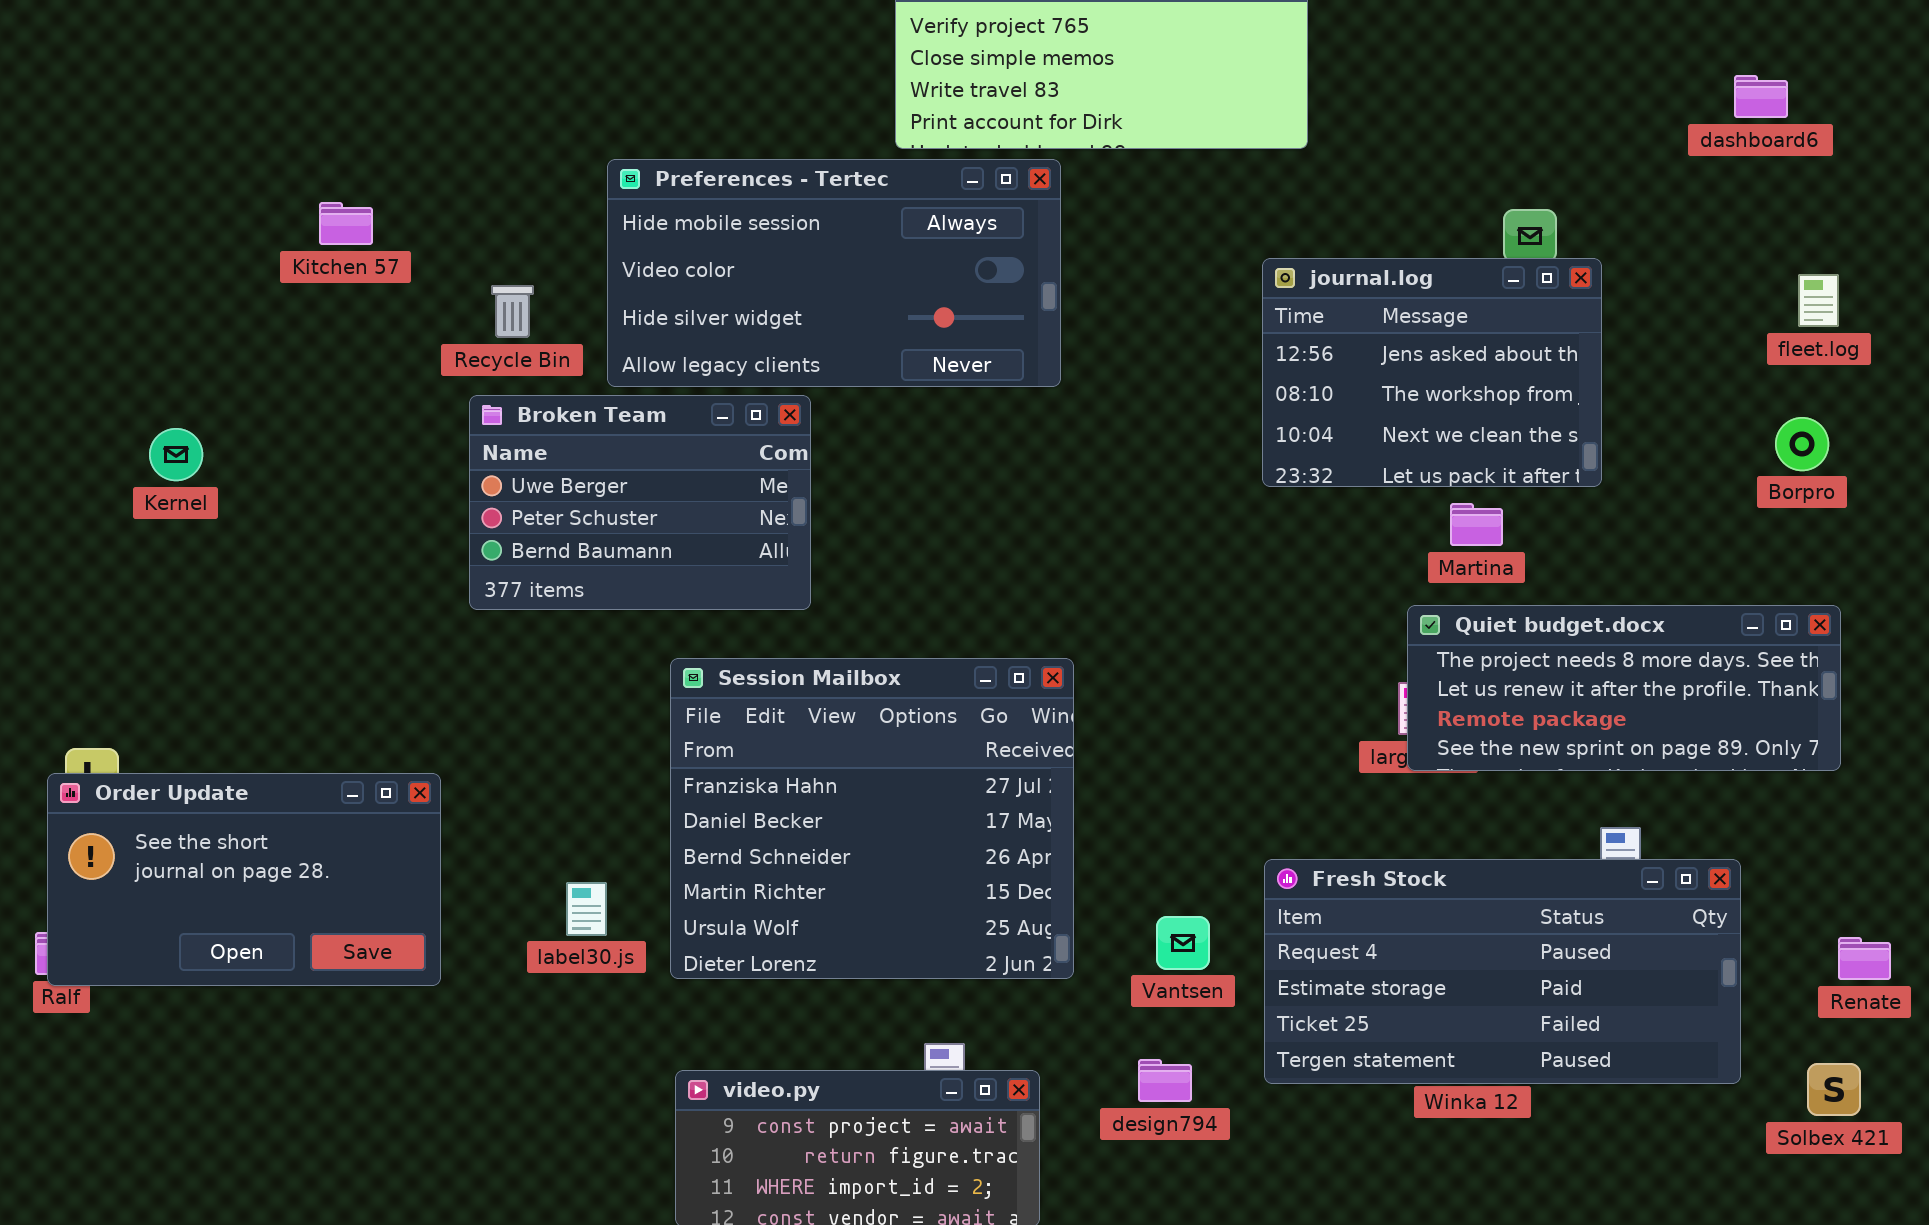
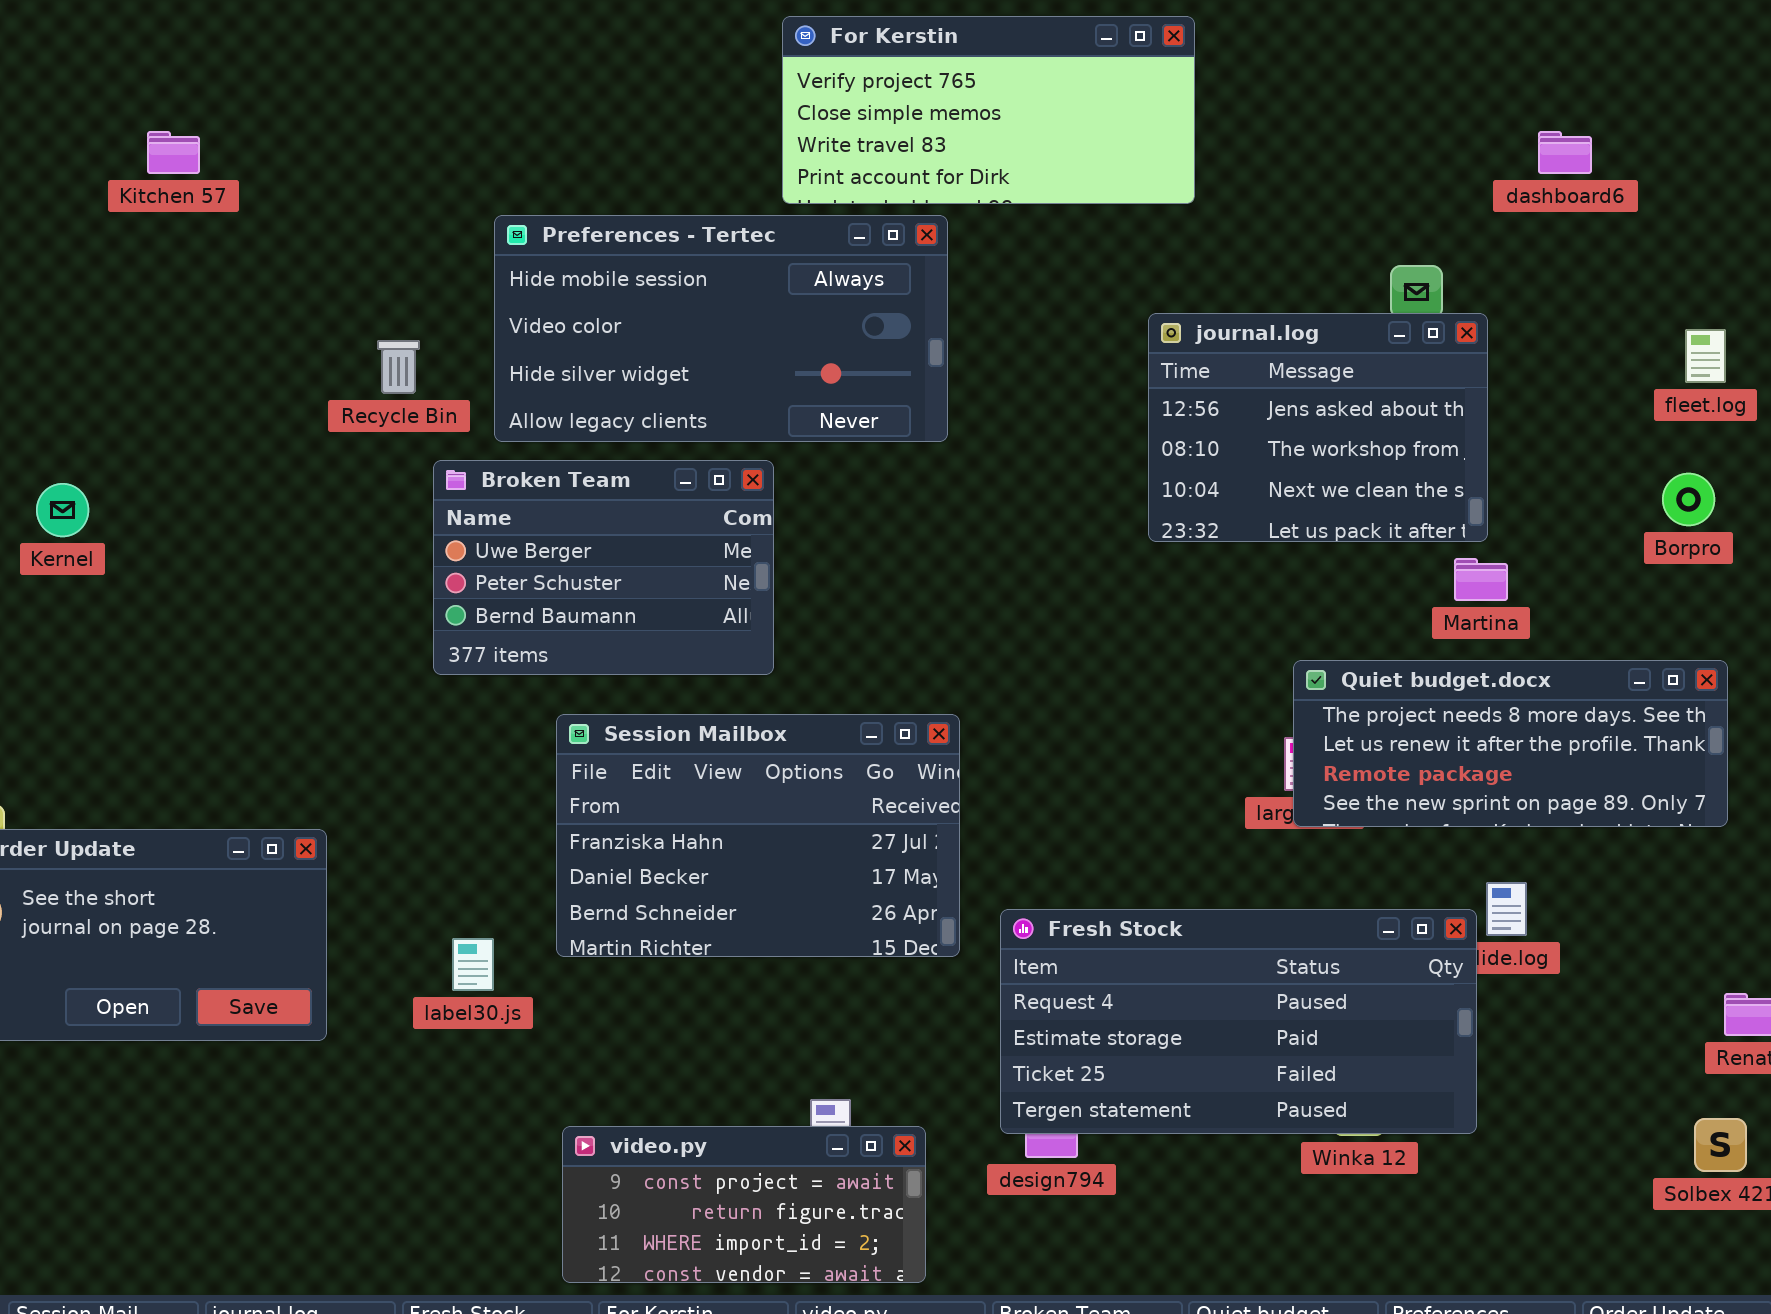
dashboard6: [1734,75,1788,118] -> [1538,131,1592,174], moved
Kitchen 57: [319,202,373,245] -> [147,131,200,174], moved
Broken Team: [469,395,811,610] -> [433,460,774,675], moved
Martina: [1450,503,1503,546] -> [1454,558,1508,601], moved
Session Mailbox: [670,658,1074,979] -> [556,714,960,957], resized
Fresh Stock: [1264,859,1741,1084] -> [1000,909,1477,1134], moved

